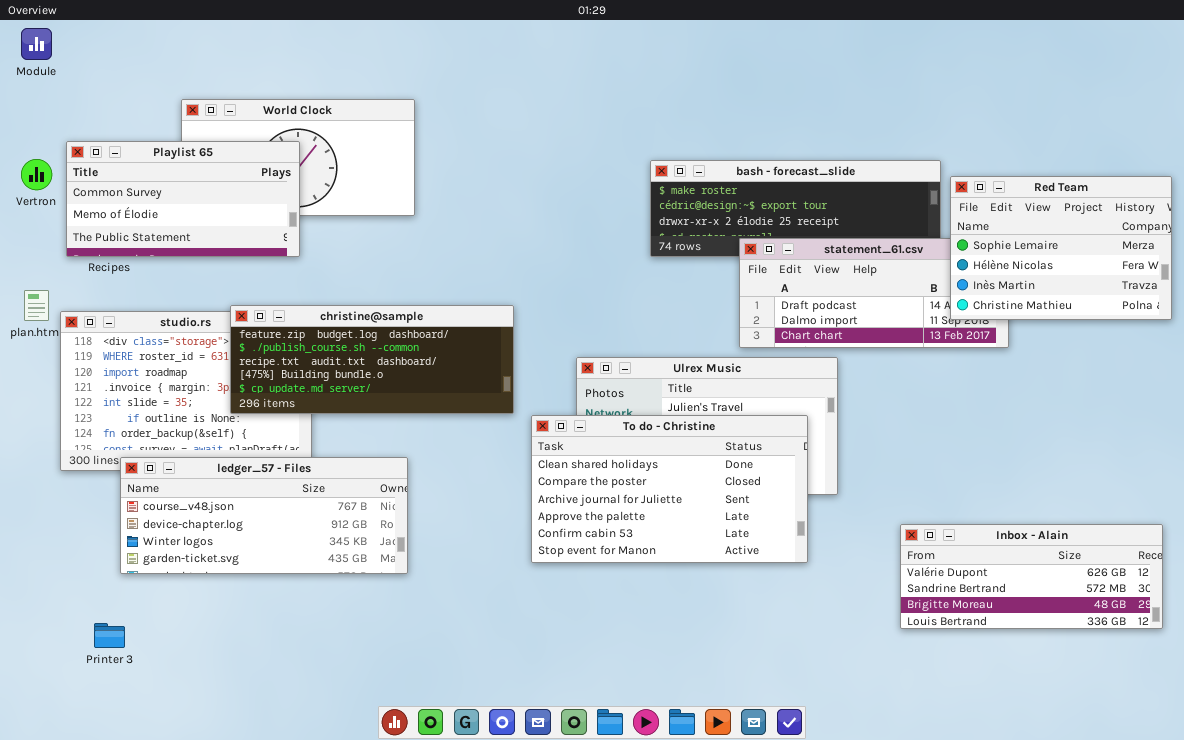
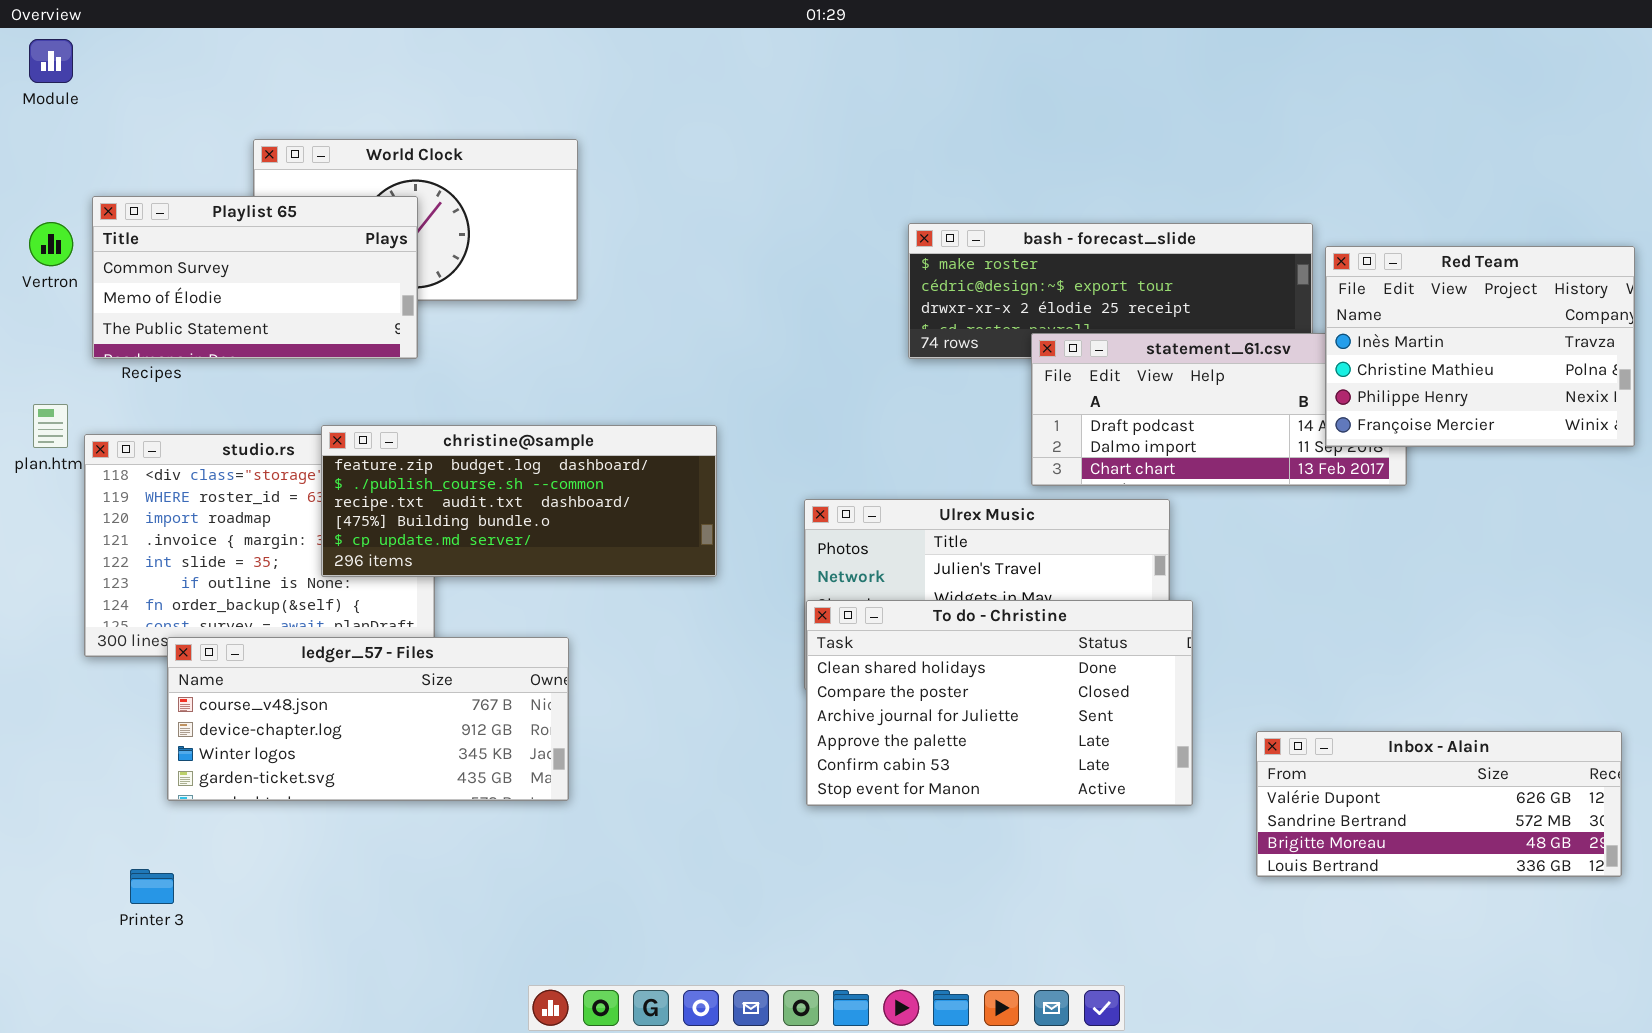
Red Team: [950,176,1172,320] -> [1325,246,1635,447], scrolled down 2 rows
To do - Christine: [531,415,808,563] -> [806,600,1193,806], moved

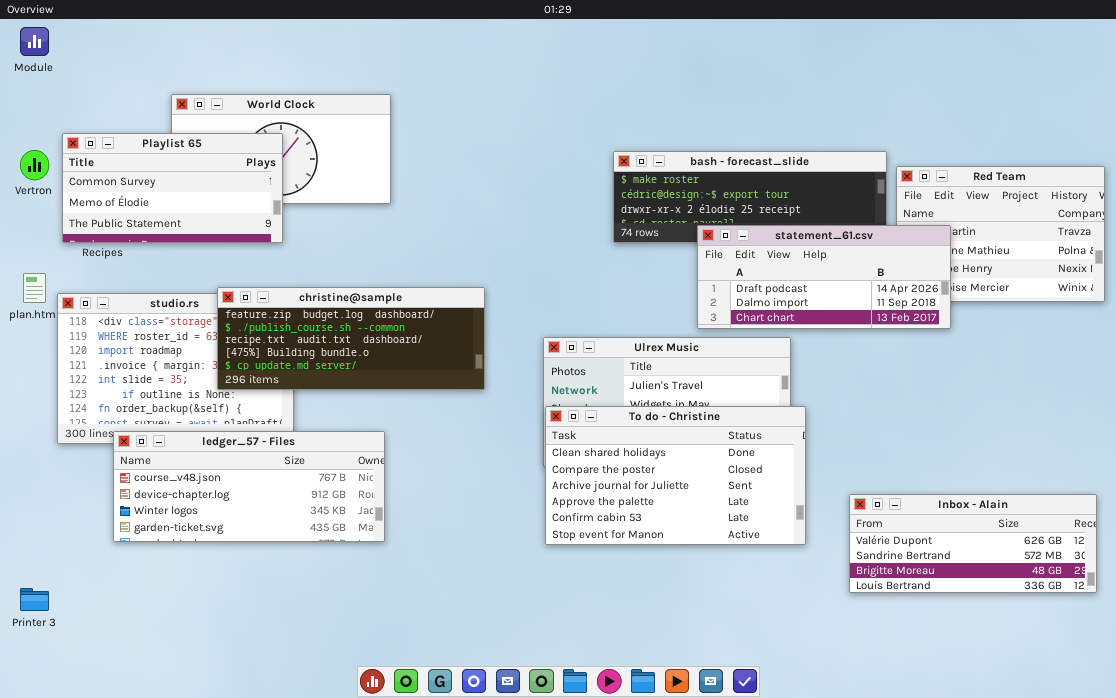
statement_61.csv: [1031,333,1407,486] -> [697,225,951,329], raised
Printer 3: [130,869,174,904] -> [20,588,49,611], moved

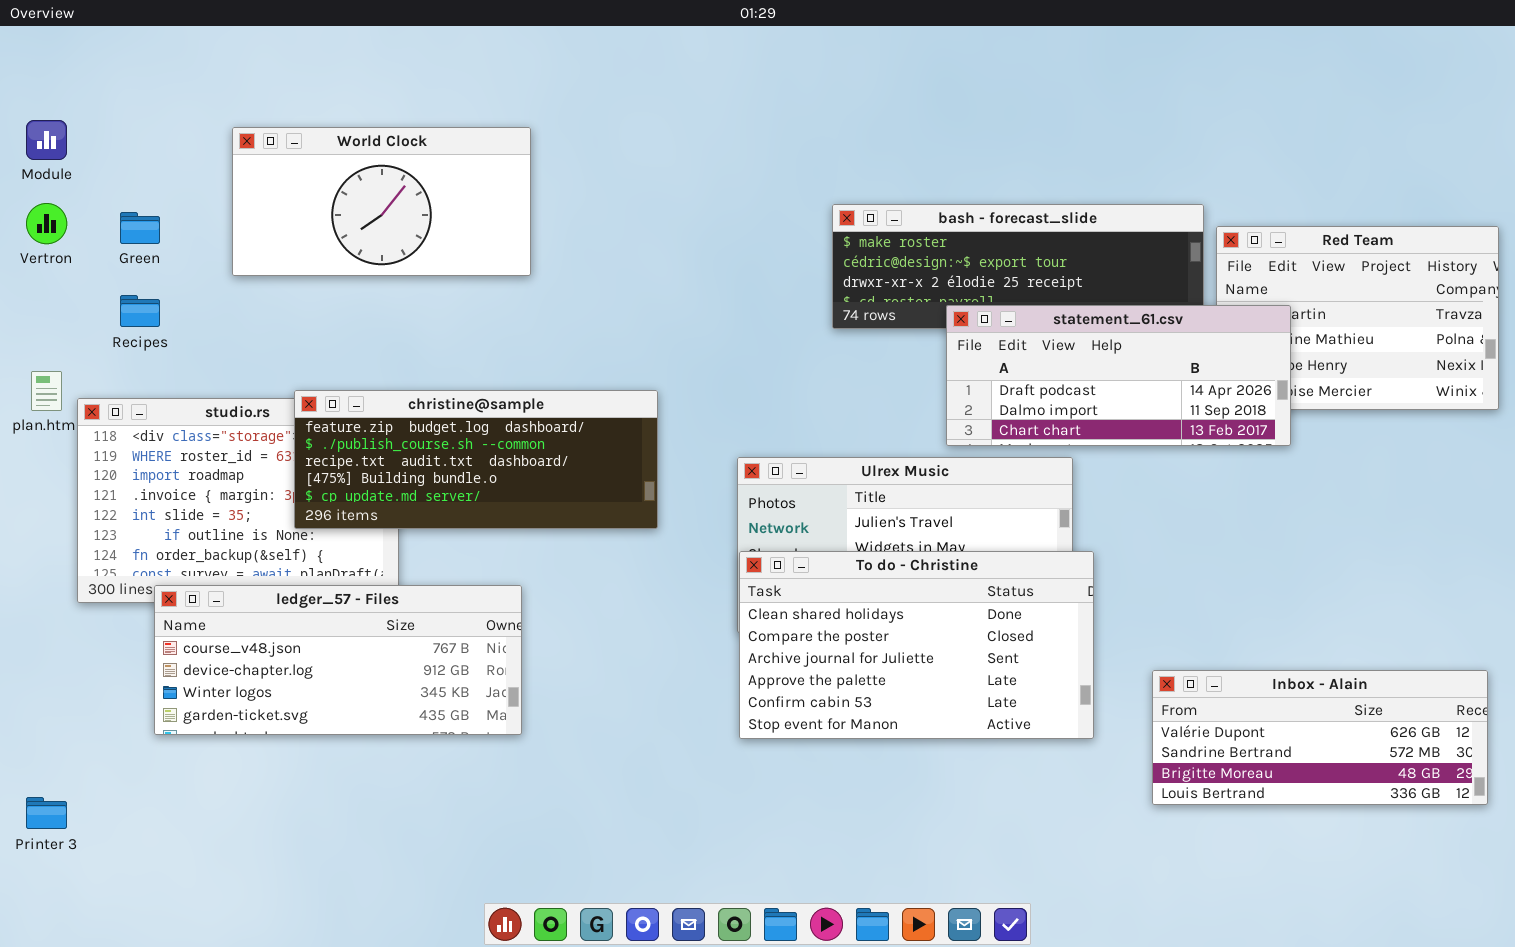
Module: [20,27,49,56] -> [26,120,67,160], moved
Playlist 65: [62,133,283,243] -> none, closed

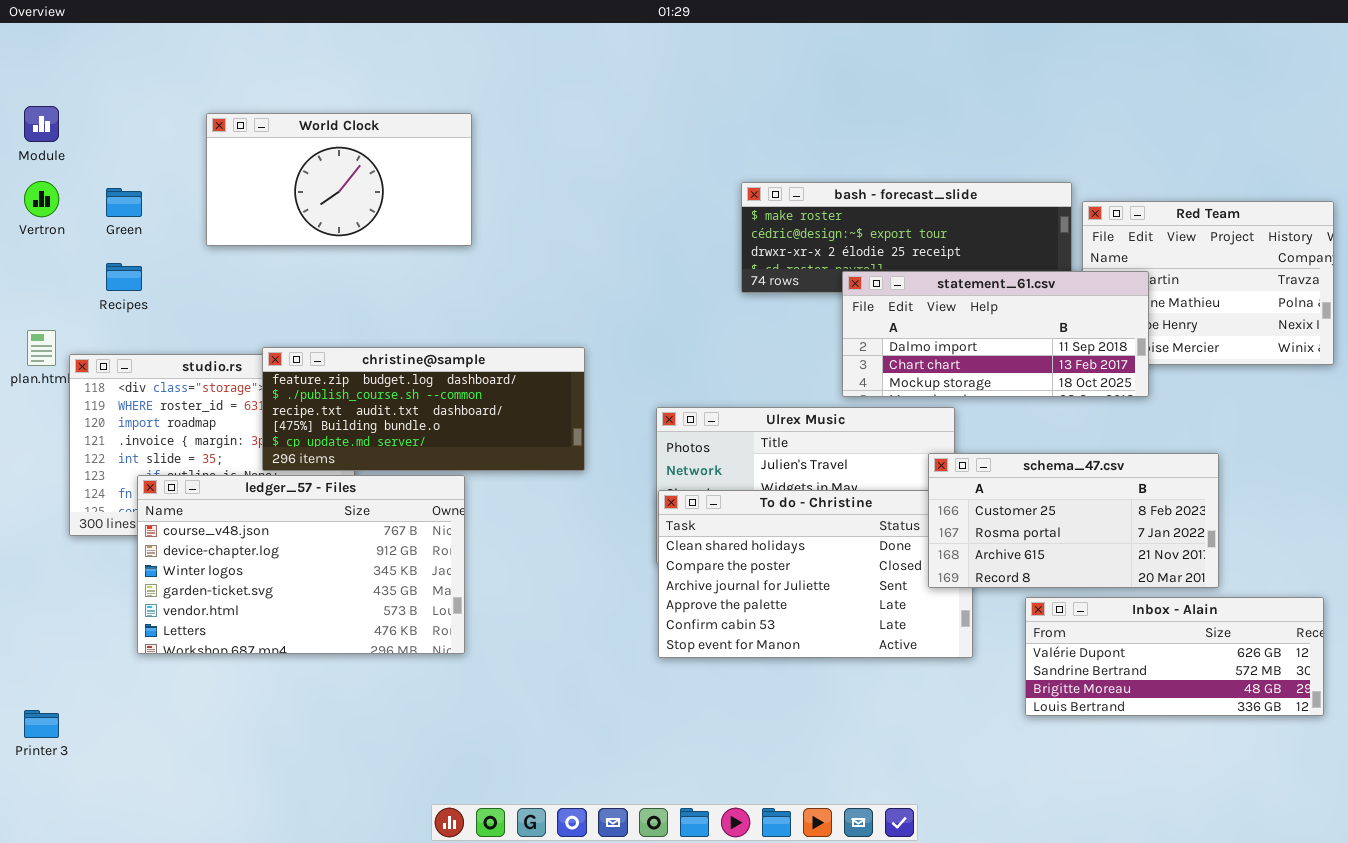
statement_61.csv: [946,305,1291,446] -> [842,271,1149,397], scrolled down 1 row
schema_47.csv: none -> [928,453,1219,588], opened
ledger_57 - Files: [154,585,522,735] -> [137,475,465,654], resized

